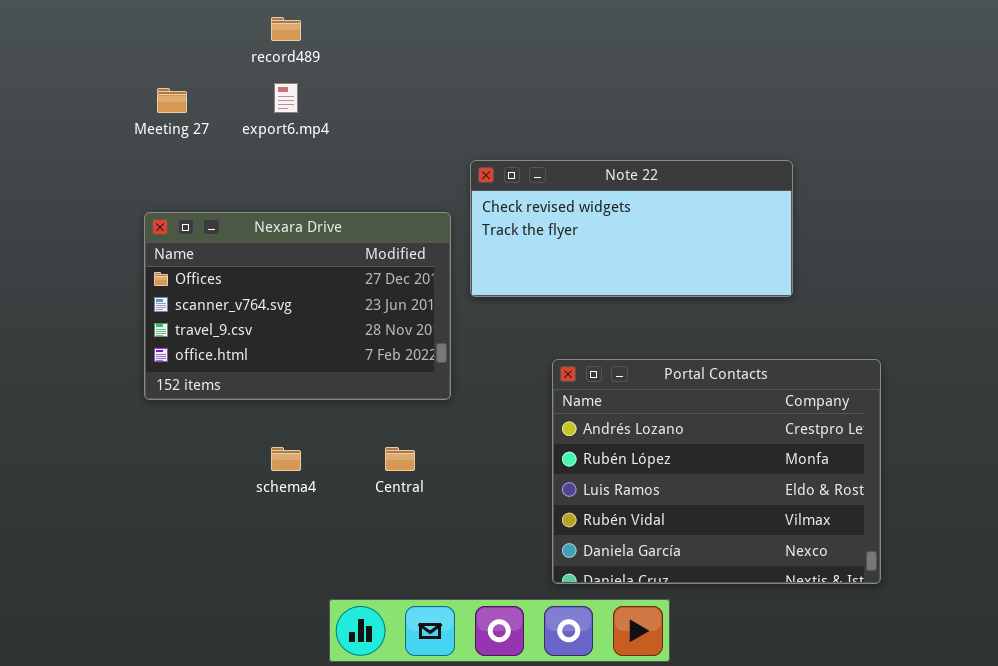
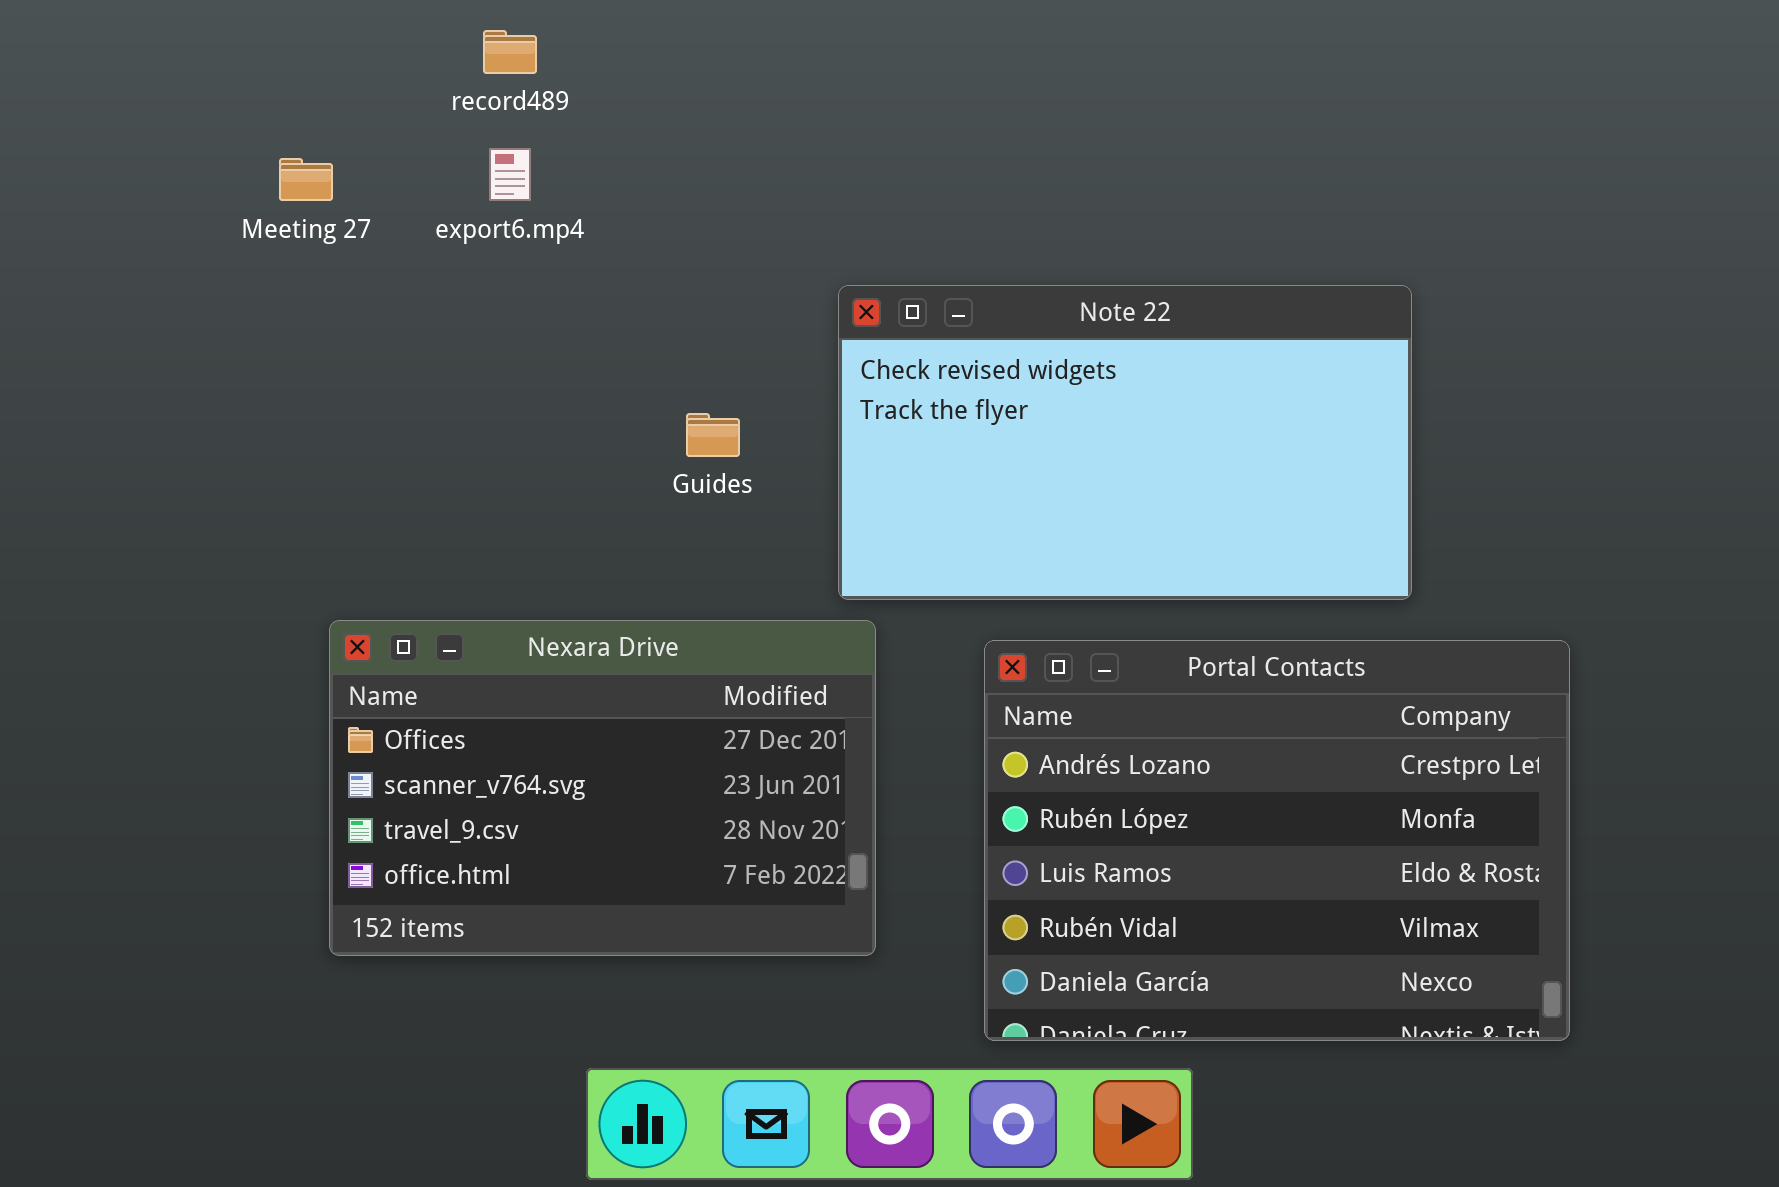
Note 22: [470,160,793,297] -> [838,285,1412,600], resized
Nexara Drive: [144,212,451,400] -> [329,620,876,956], moved

